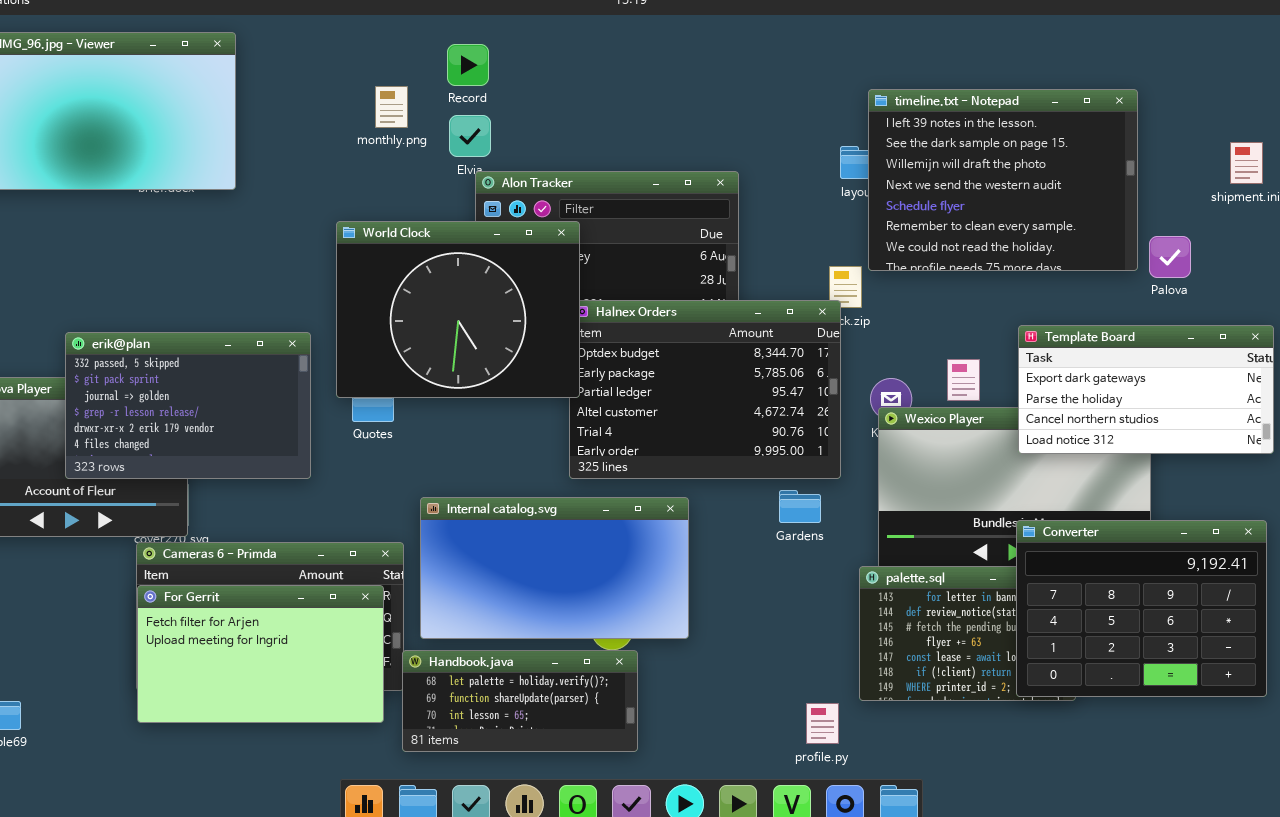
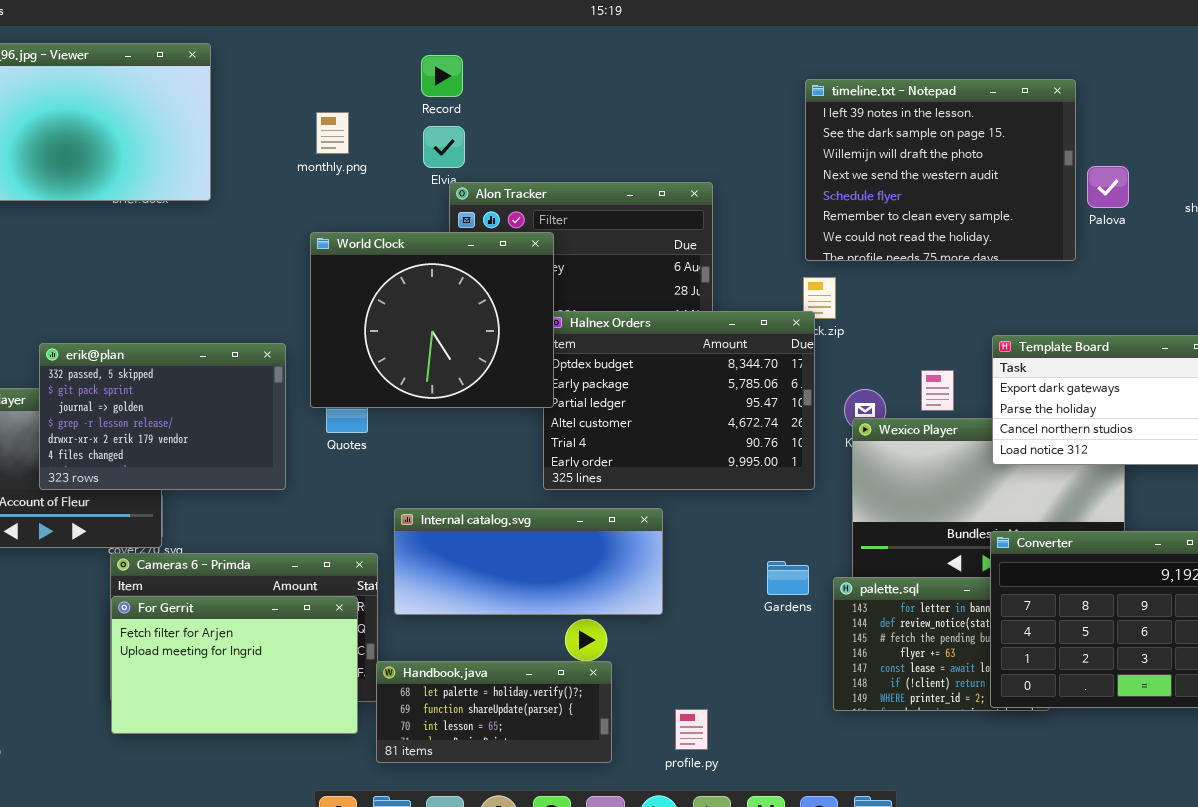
monthly.png: [375,86,408,128] -> [316,112,349,154], moved
timeline.txt - Notepad: [868,89,1138,271] -> [805,79,1076,261], moved
Palova: [1149,236,1191,278] -> [1087,166,1129,208], moved
Gardens: [779,490,821,523] -> [767,561,809,595], moved
Internal catalog.svg: [420,497,689,639] -> [394,508,663,615], resized
profile.py: [806,703,839,744] -> [675,709,708,750], moved

